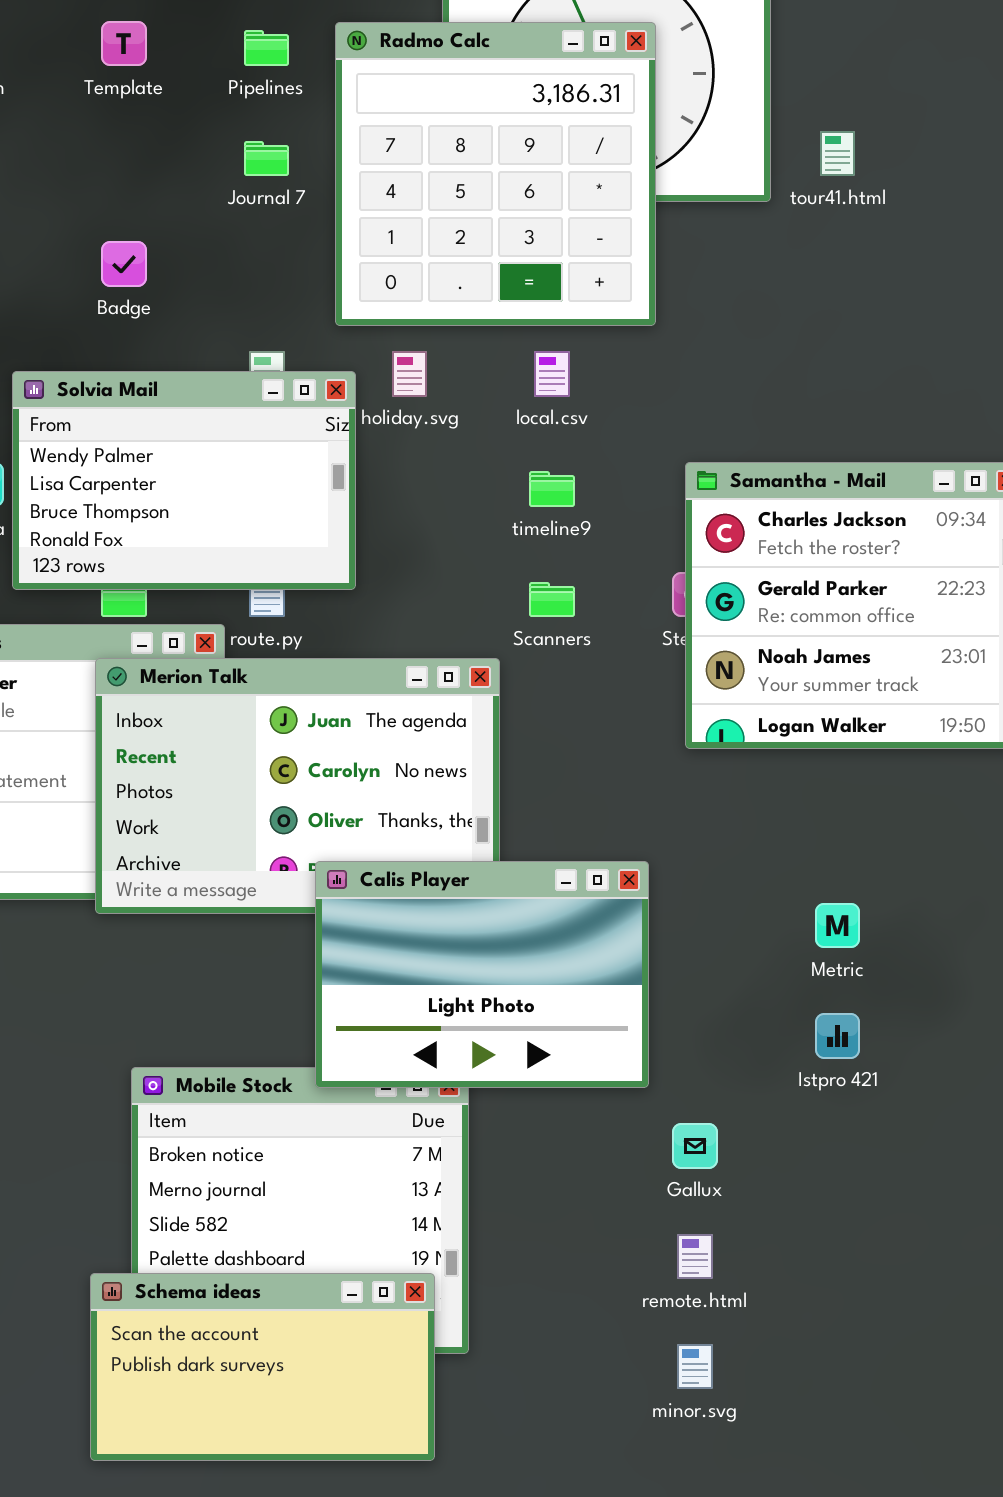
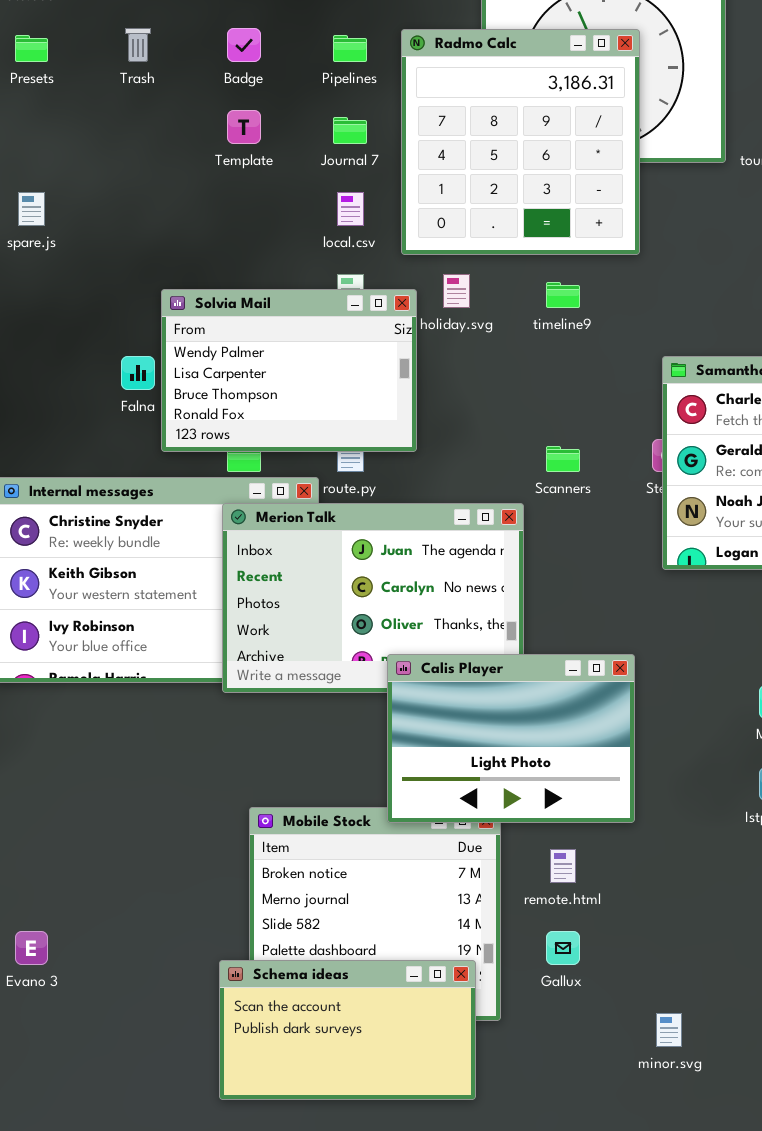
Template: [101,21,147,66] -> [227,110,261,144], moved
Badge: [101,241,147,287] -> [227,28,261,62], moved
local.csv: [534,351,570,397] -> [337,192,364,226], moved
timeline9: [529,471,575,507] -> [546,282,580,308], moved
Gallux: [672,1123,718,1169] -> [546,931,580,965], moved
remote.html: [677,1234,713,1279] -> [550,849,576,883], moved

